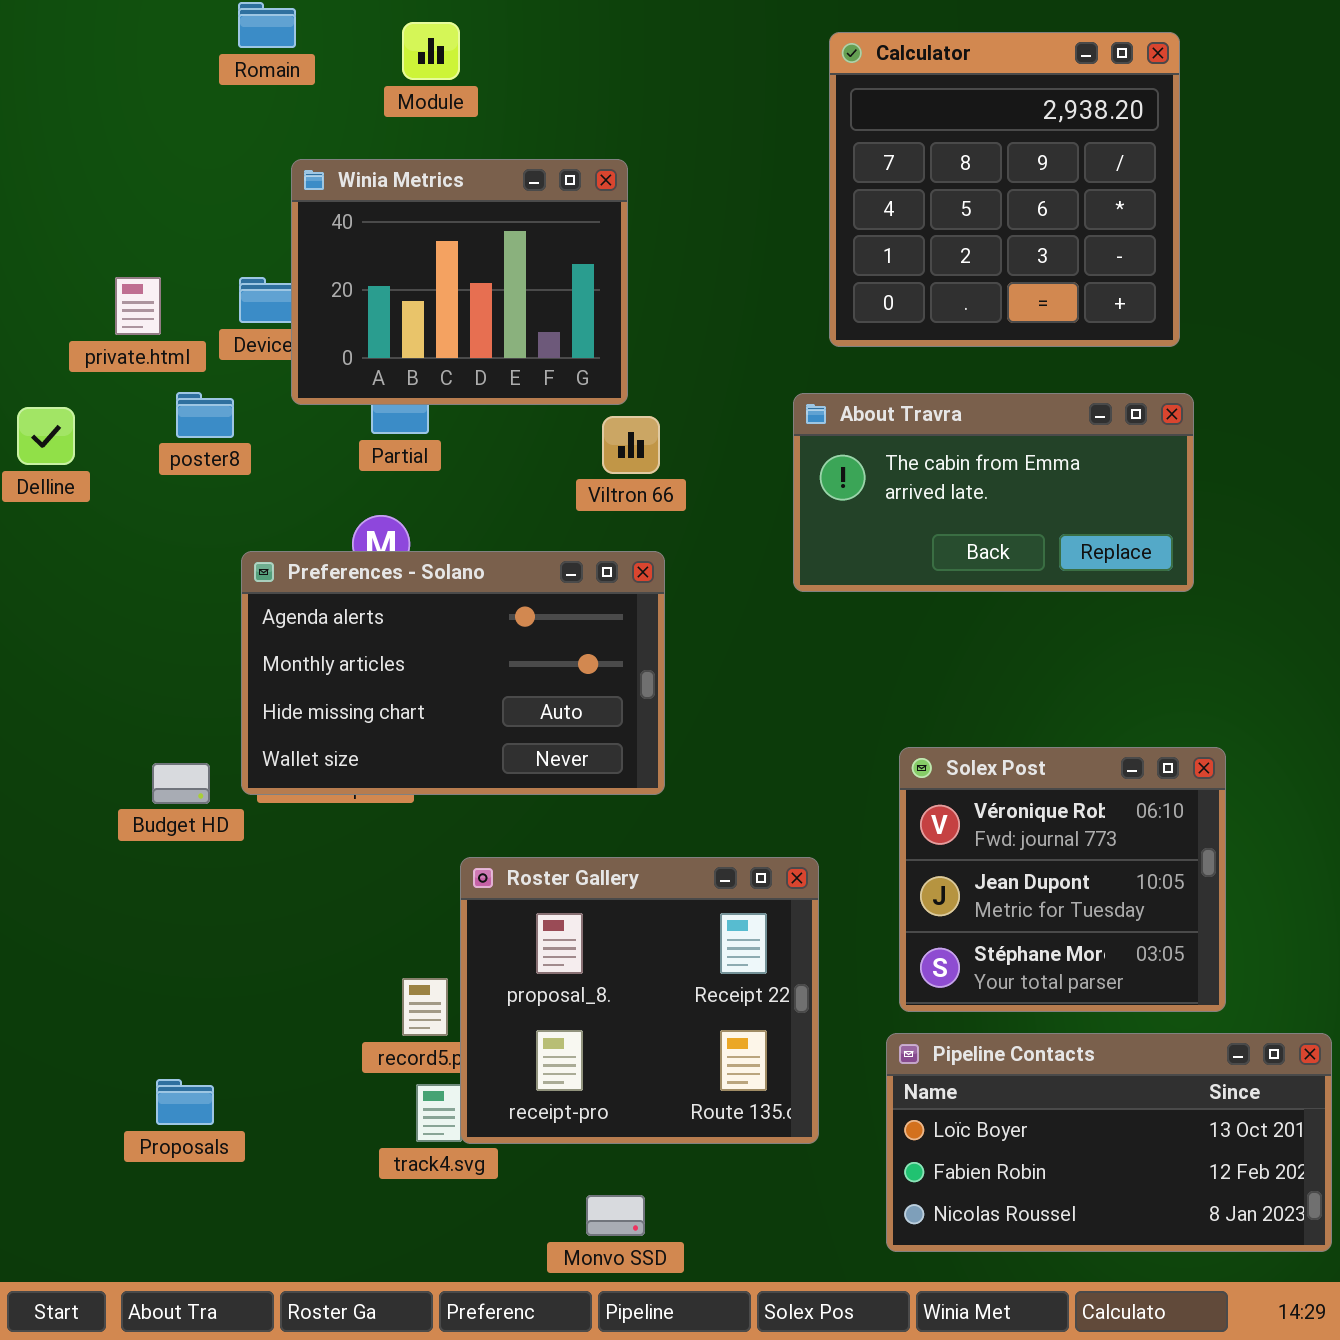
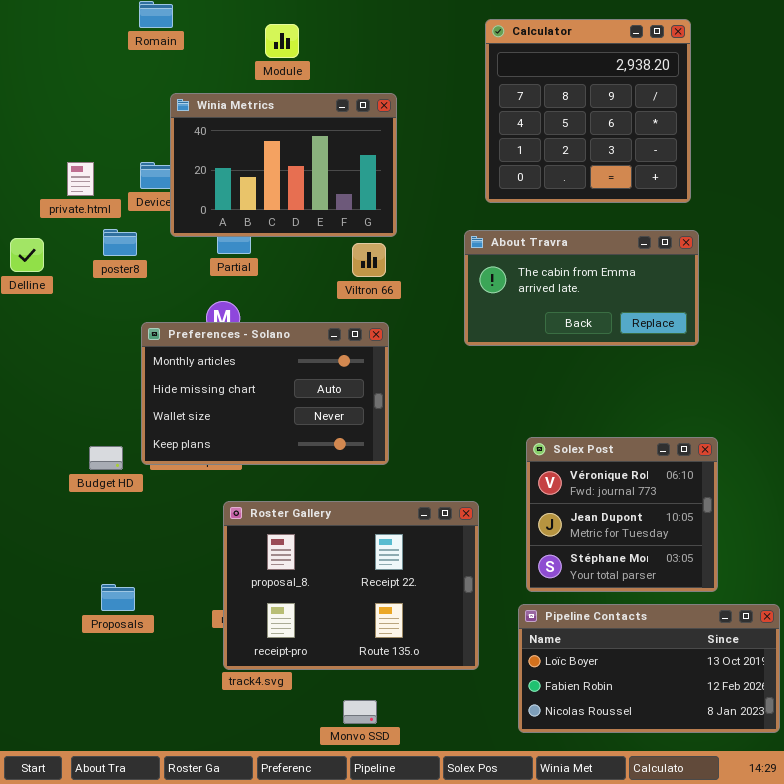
Module: [402,22,460,80] -> [265,24,299,58], moved
Winia Metrics: [291,159,628,405] -> [170,93,397,237], resized
Preferences - Solano: [241,551,665,795] -> [141,322,389,465], scrolled down 1 row
Roster Gallery: [460,857,819,1144] -> [223,501,479,670], resized
Proposals: [156,1079,214,1125] -> [101,584,135,611], moved

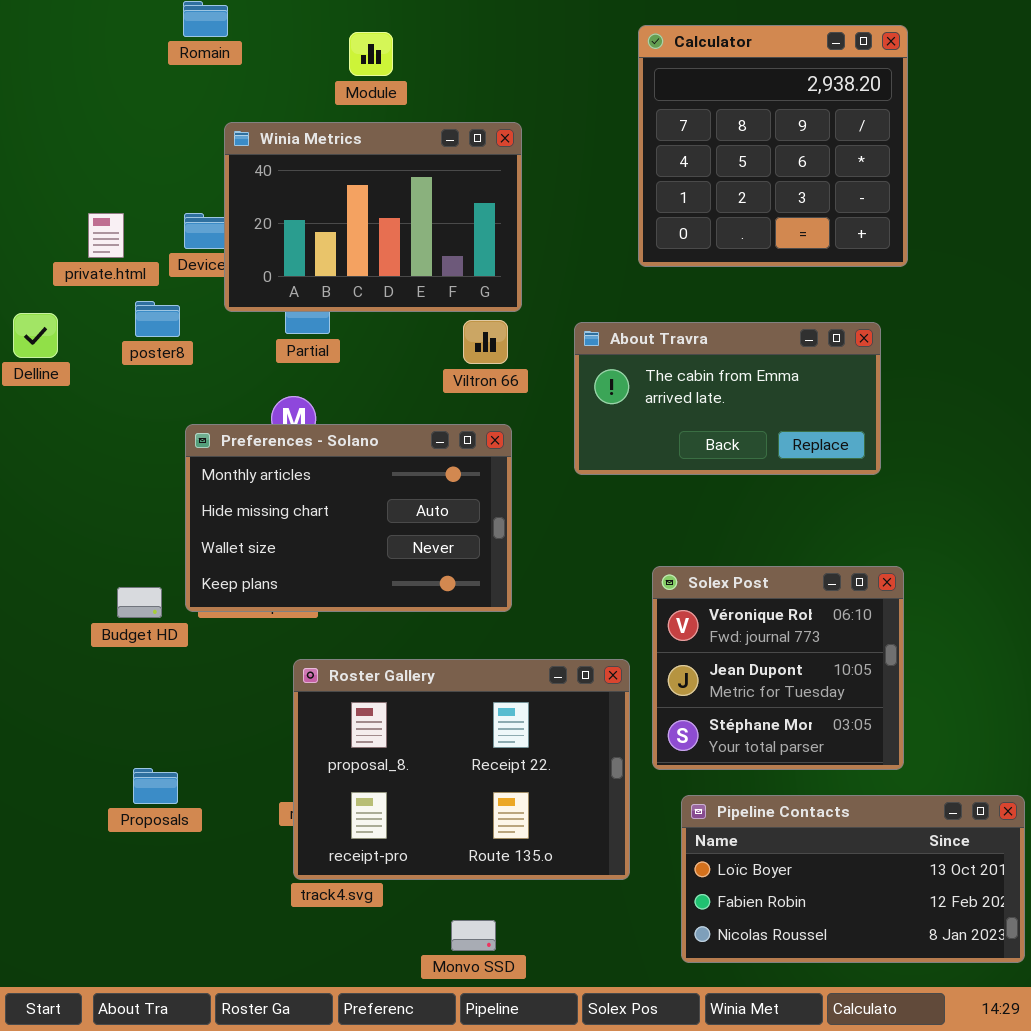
About Travra: [464,230,699,346] -> [574,322,881,475], moved
Solex Post: [526,437,718,592] -> [652,566,904,770], moved

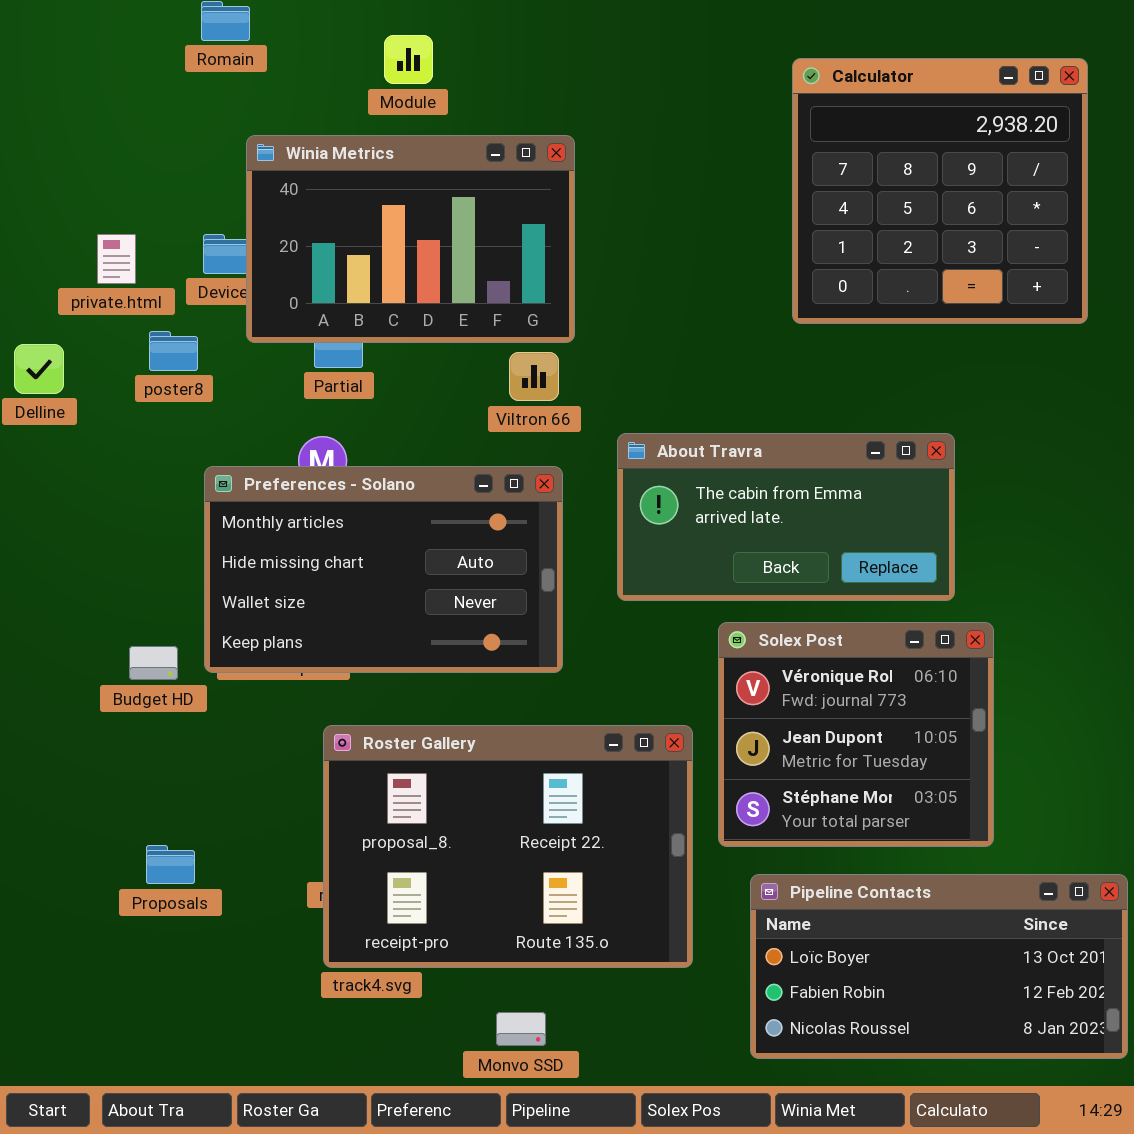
Calculator: [638,25,908,267] -> [792,58,1088,324], moved
About Travra: [574,322,881,475] -> [617,433,955,601], moved

